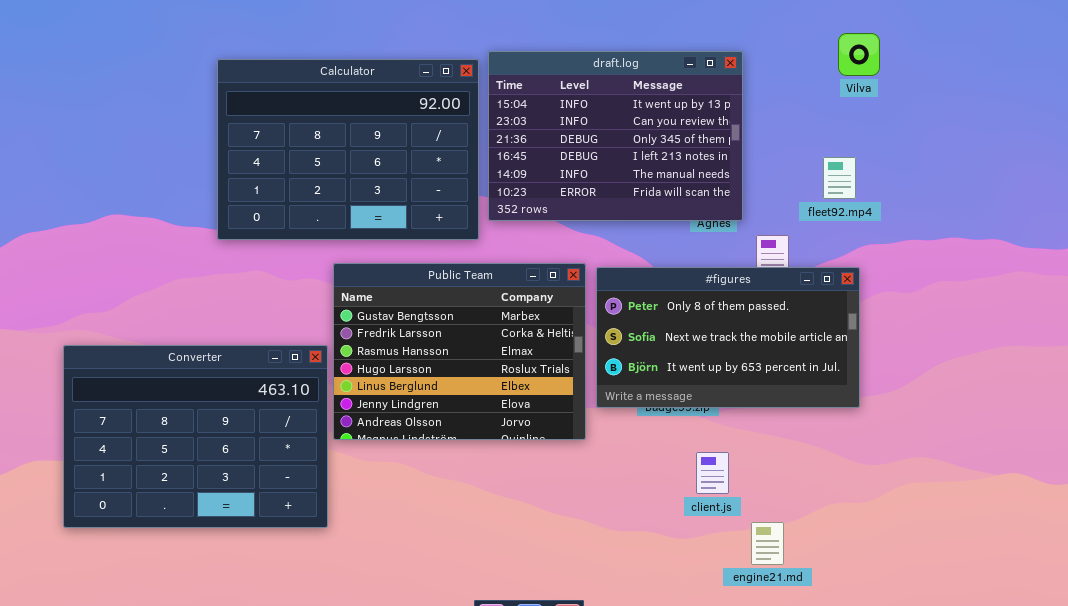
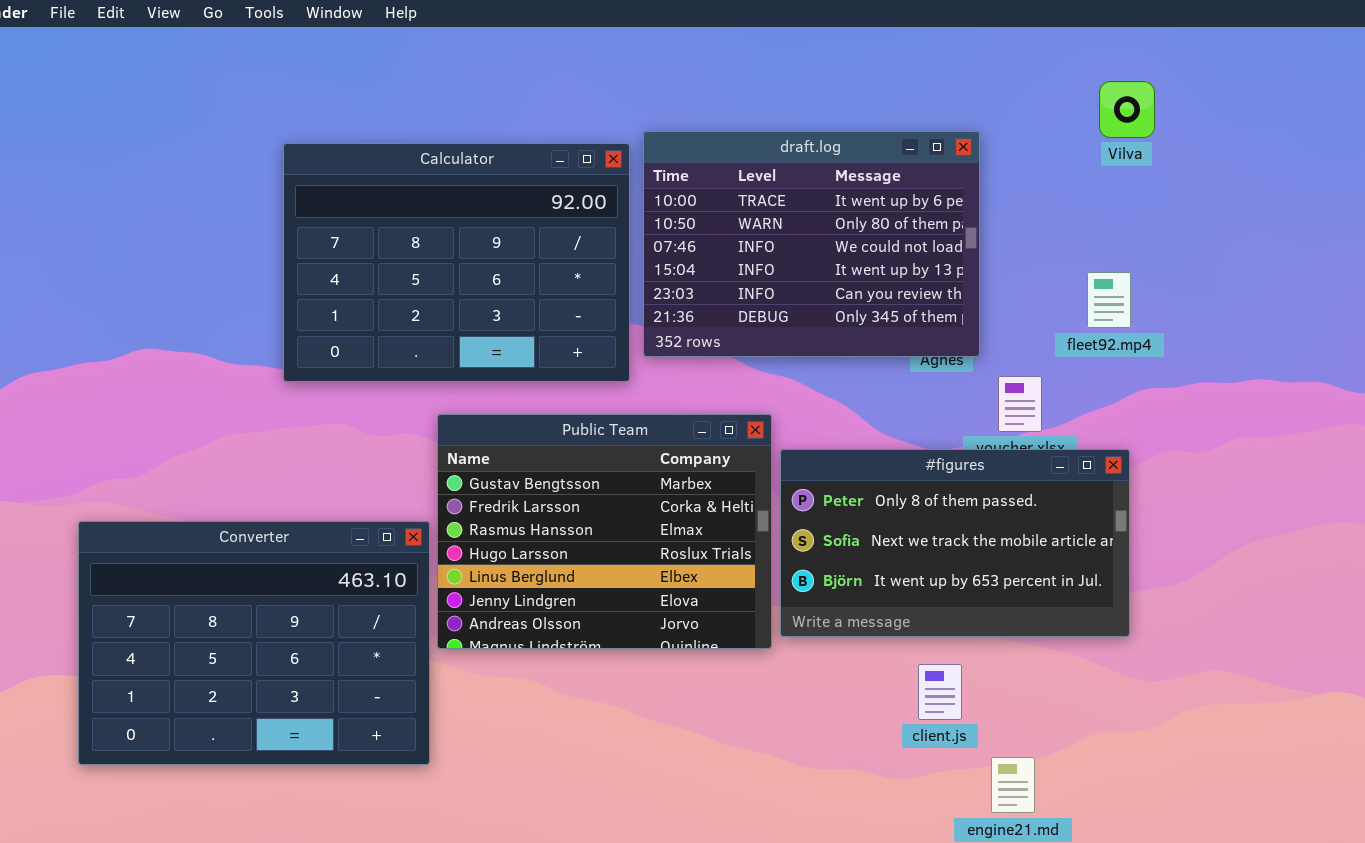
Vilva: [838,33,880,76] -> [1099,81,1155,138], moved
draft.log: [488,51,743,221] -> [643,131,980,357], scrolled up 3 rows
#figures: [596,267,860,408] -> [780,449,1130,637], moved

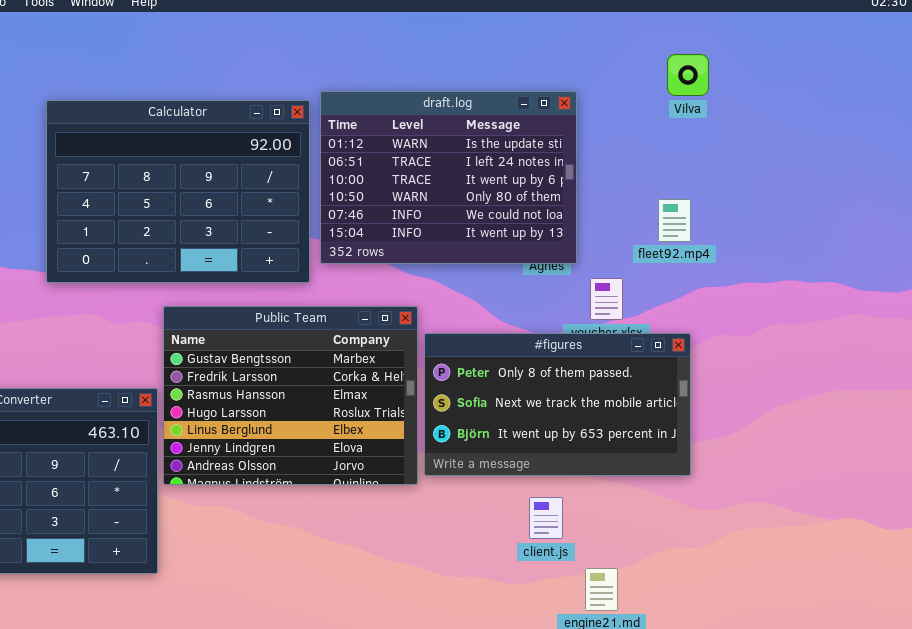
draft.log: [643,131,980,357] -> [320,91,577,264], scrolled up 2 rows

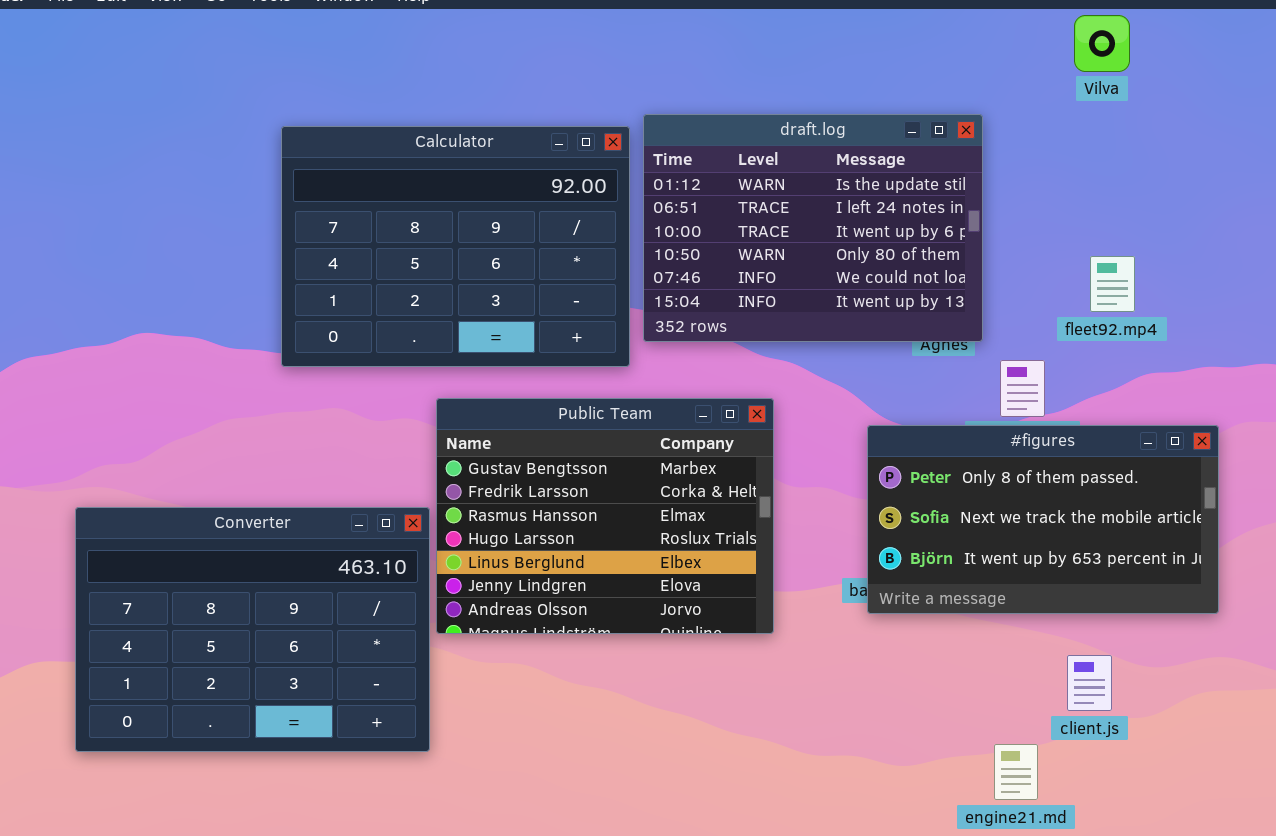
Vilva: [667,54,709,96] -> [1074,15,1130,72], moved
#figures: [424,333,691,476] -> [867,425,1219,614], moved
client.js: [529,497,563,539] -> [1067,655,1112,711], moved

